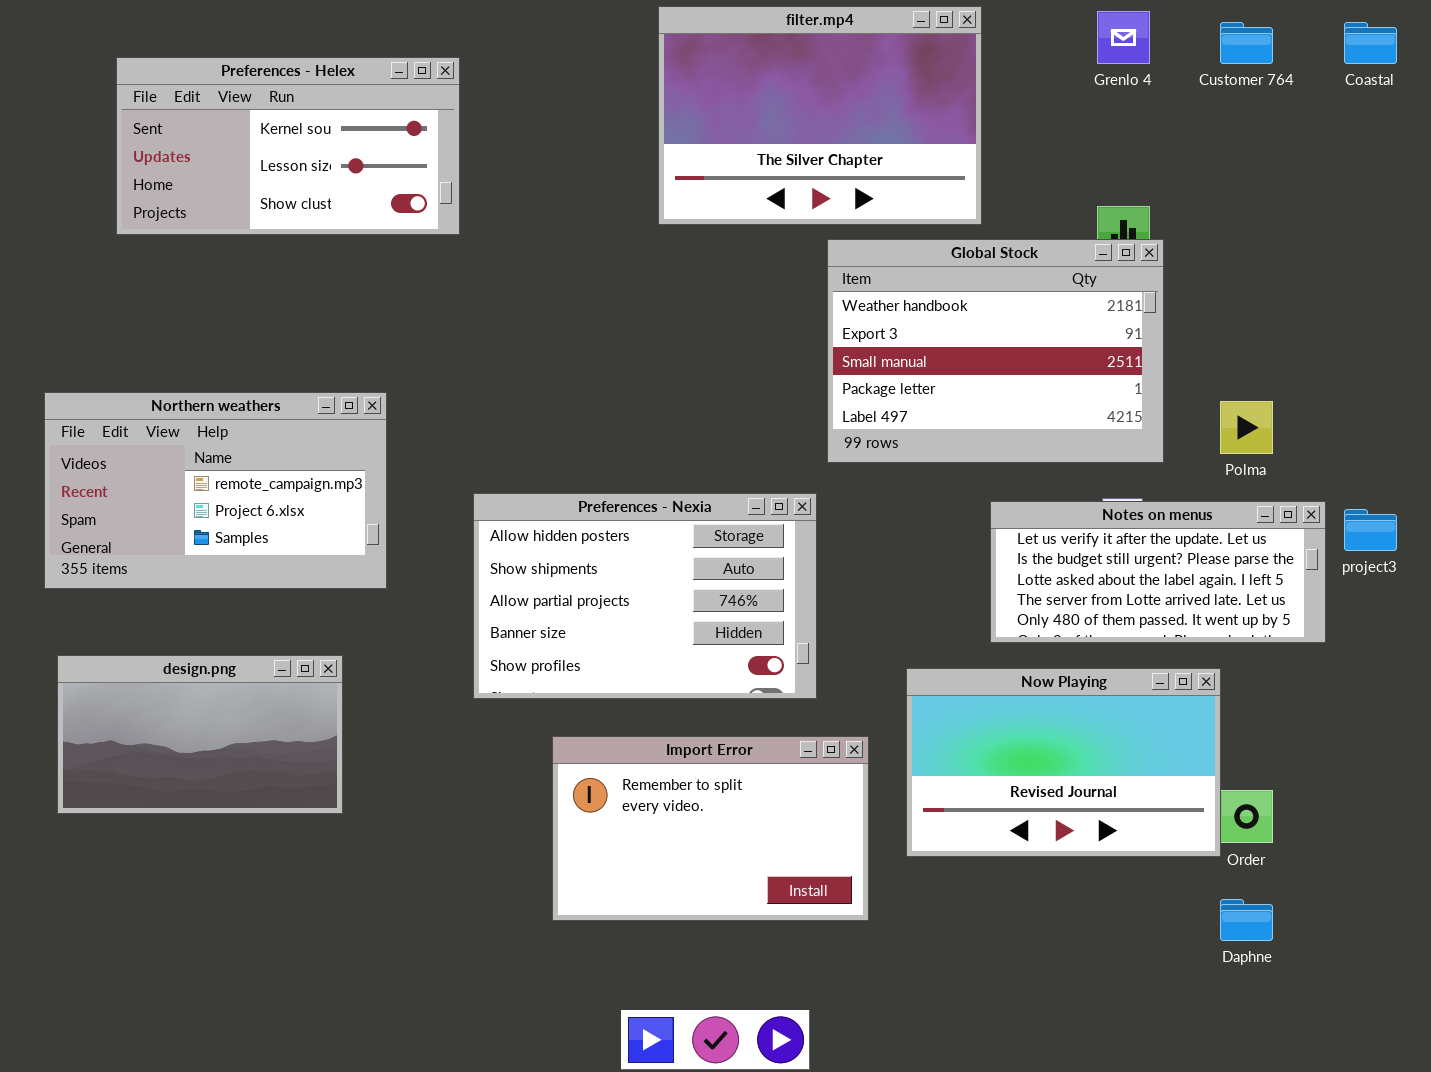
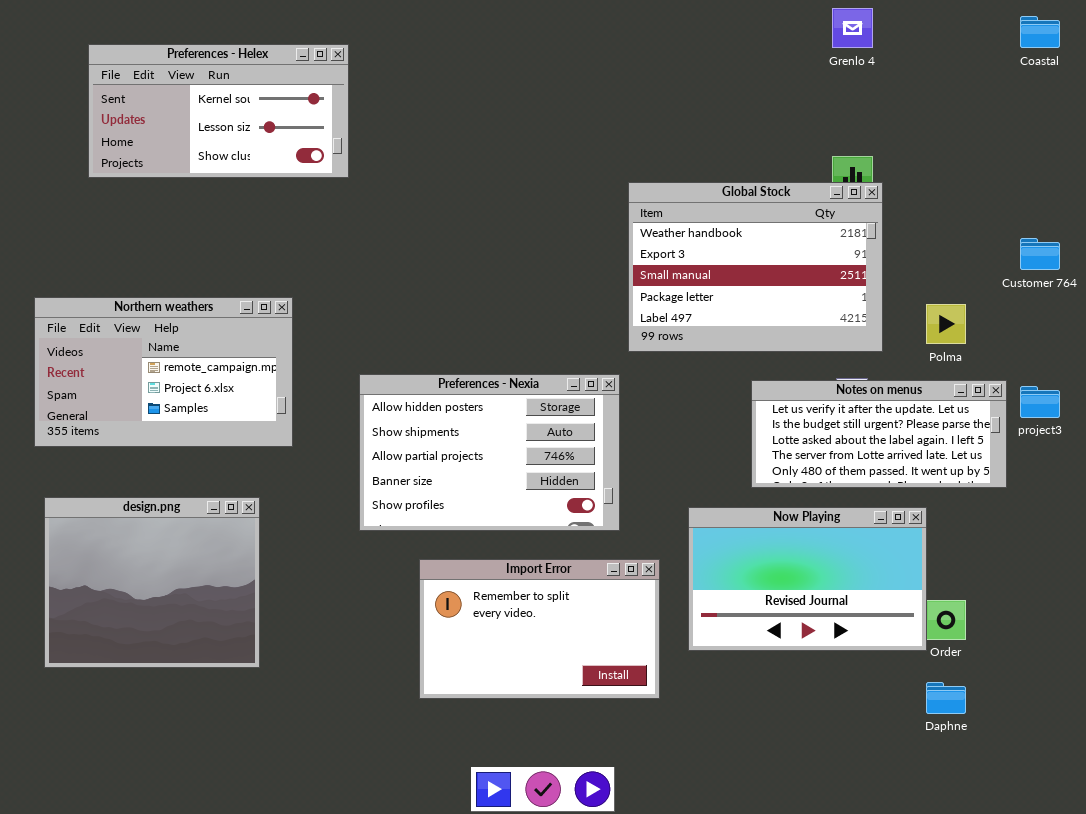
filter.mp4: [658,6,982,225] -> none, closed
Customer 764: [1220,22,1273,64] -> [1020,238,1060,270], moved
design.png: [57,655,343,814] -> [44,497,260,668], resized

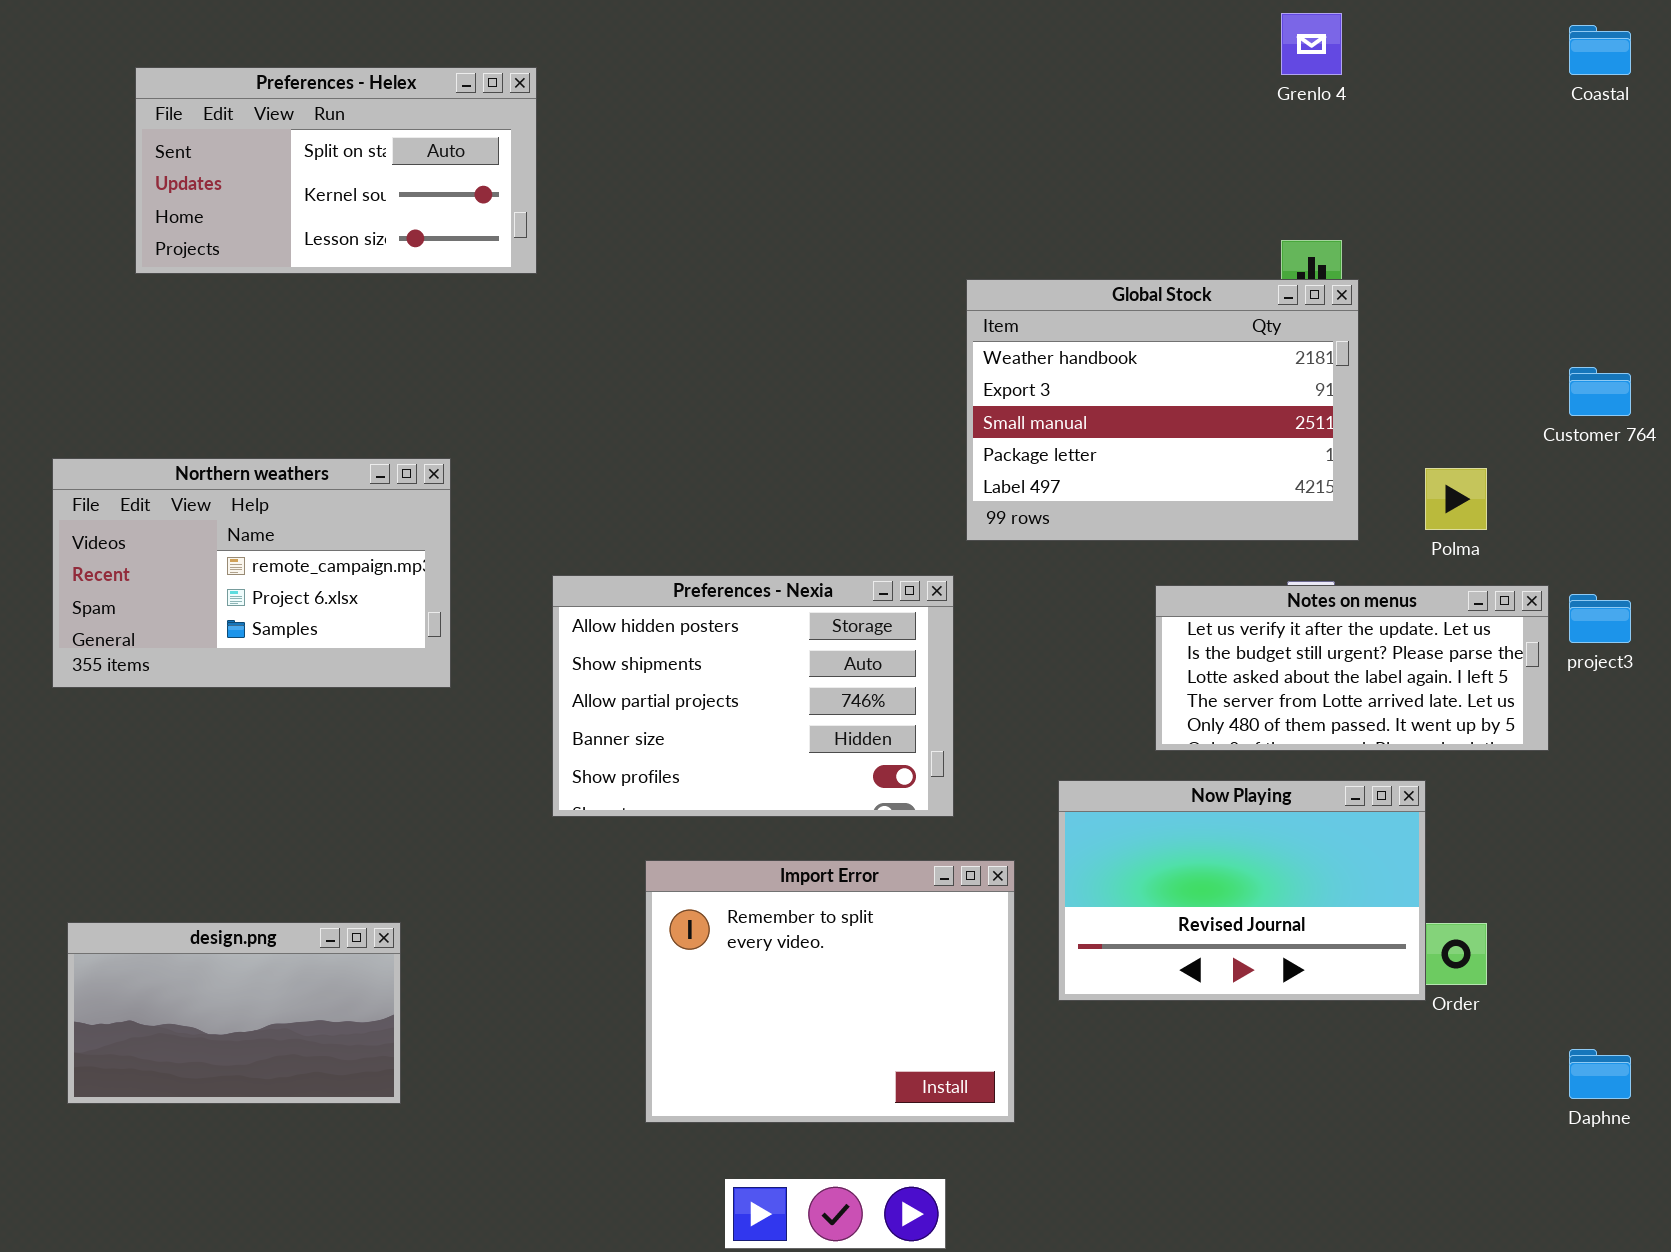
Preferences - Helex: [88,44,349,178] -> [135,67,537,274], scrolled up 1 row
design.png: [44,497,260,668] -> [67,922,401,1104], moved, resized
Import Error: [419,559,660,699] -> [645,860,1015,1123], resized
Daphne: [926,682,966,714] -> [1569,1049,1631,1099], moved

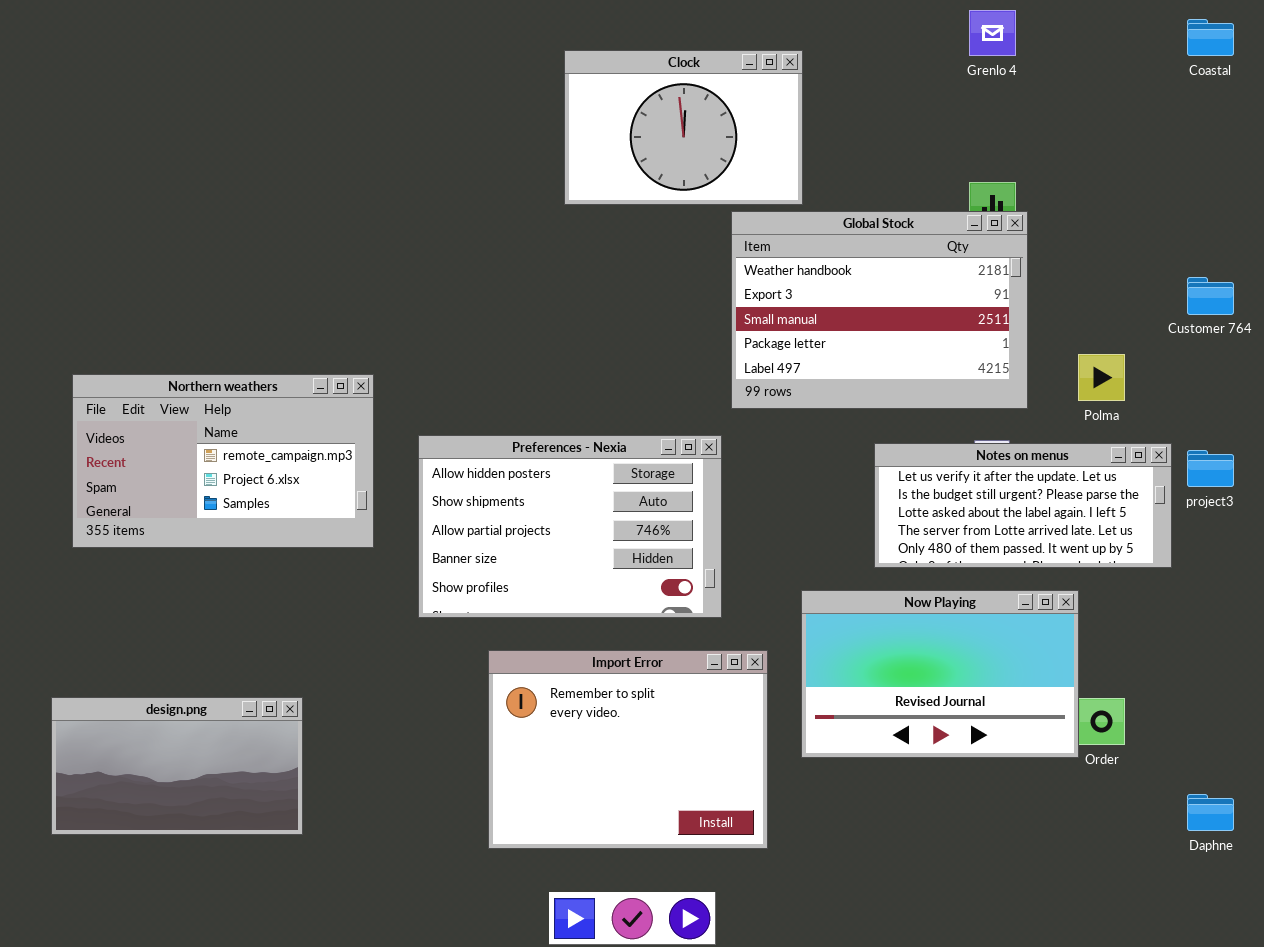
Clock: none -> [564,50,803,205], opened
Preferences - Helex: [135,67,537,274] -> none, closed
Northern weathers: [52,458,451,688] -> [72,374,374,548], moved

